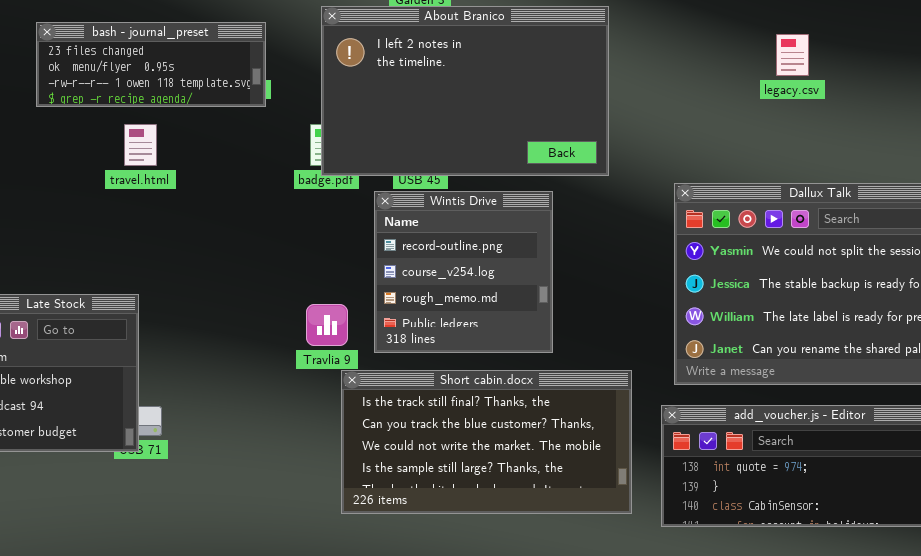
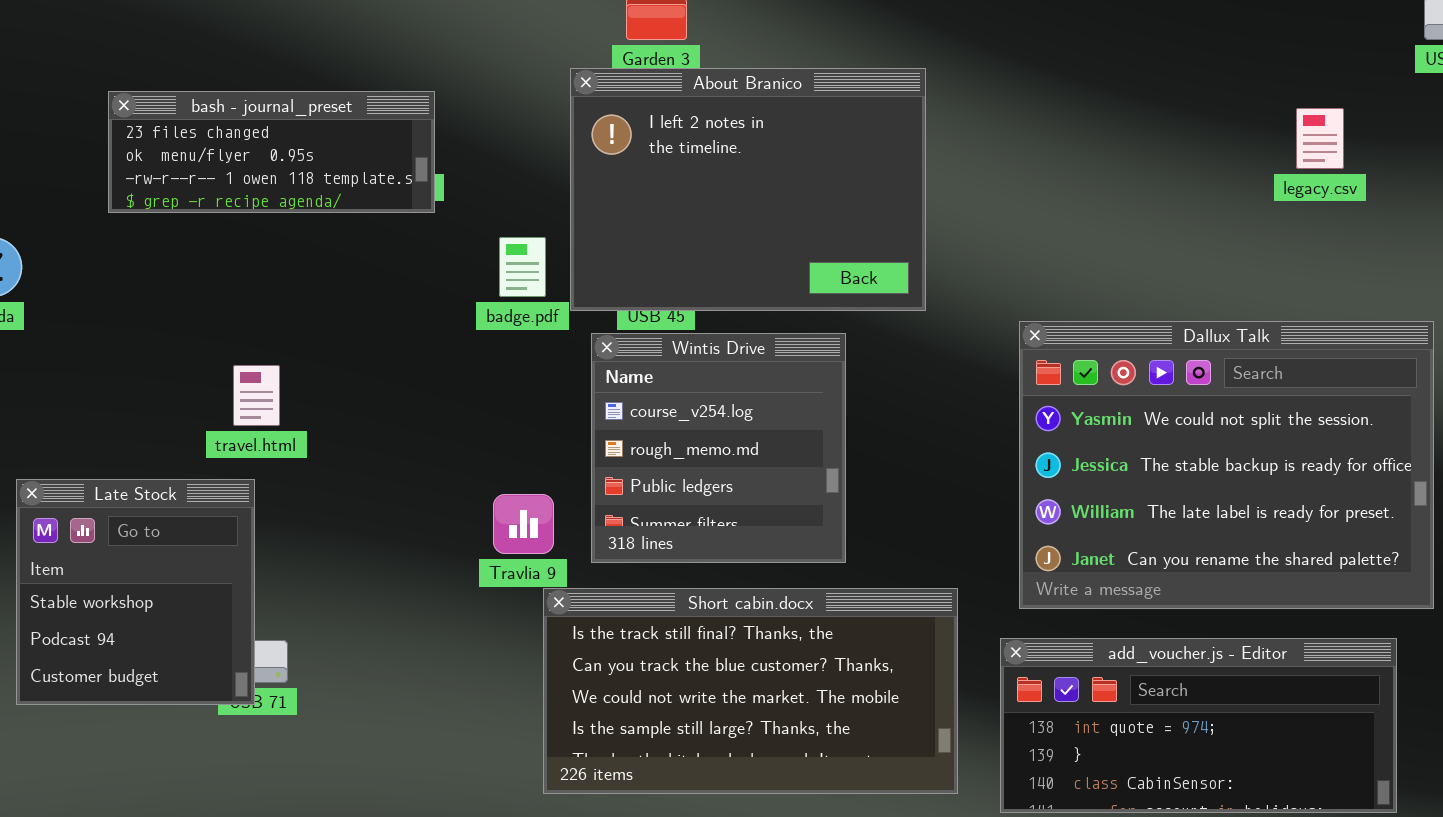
About Branico: [321,6,609,176] -> [570,68,926,311], resized
legacy.csv: [776,34,809,76] -> [1296,108,1344,169], moved
travel.html: [124,124,157,166] -> [233,365,280,426], moved
Wintis Drive: [374,191,553,353] -> [591,333,846,563], scrolled down 1 row

